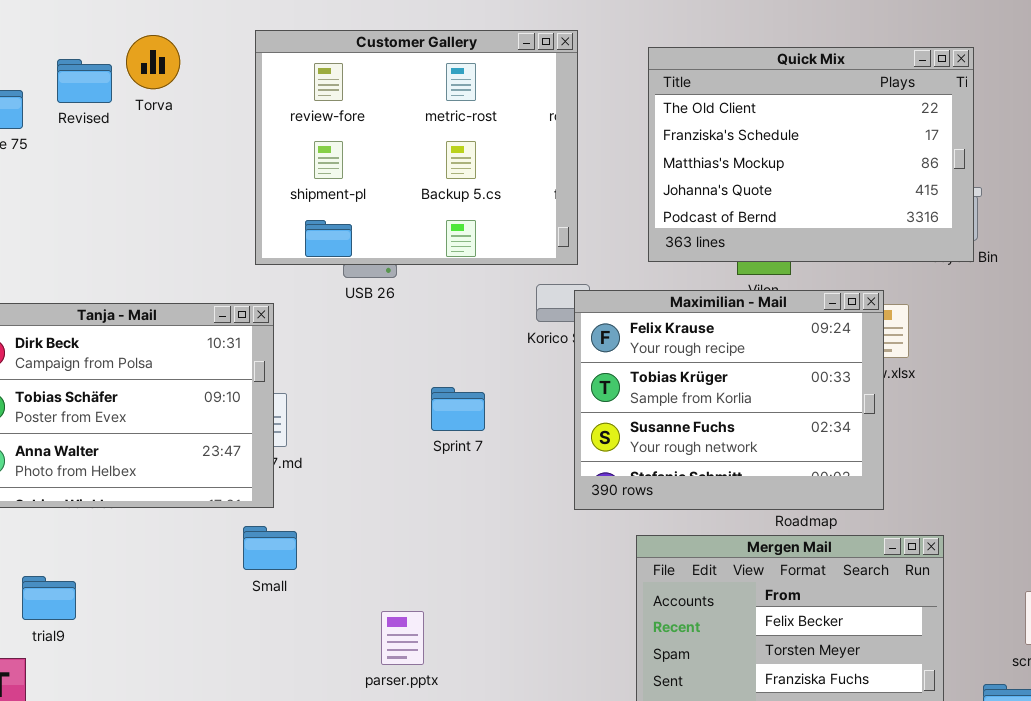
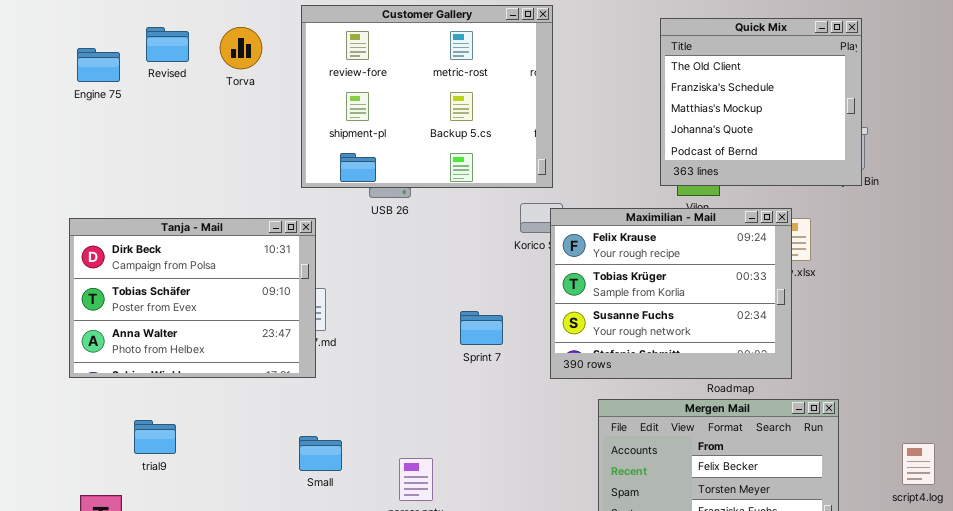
Torva: [126,35,180,89] -> [220,27,262,69], moved
Quick Mix: [648,47,974,262] -> [660,18,862,186], resized
Sprint 7: [431,387,485,431] -> [460,311,503,345], moved
Small: [243,526,297,570] -> [299,436,342,471], moved
trial9: [22,576,76,620] -> [134,420,176,454], moved

